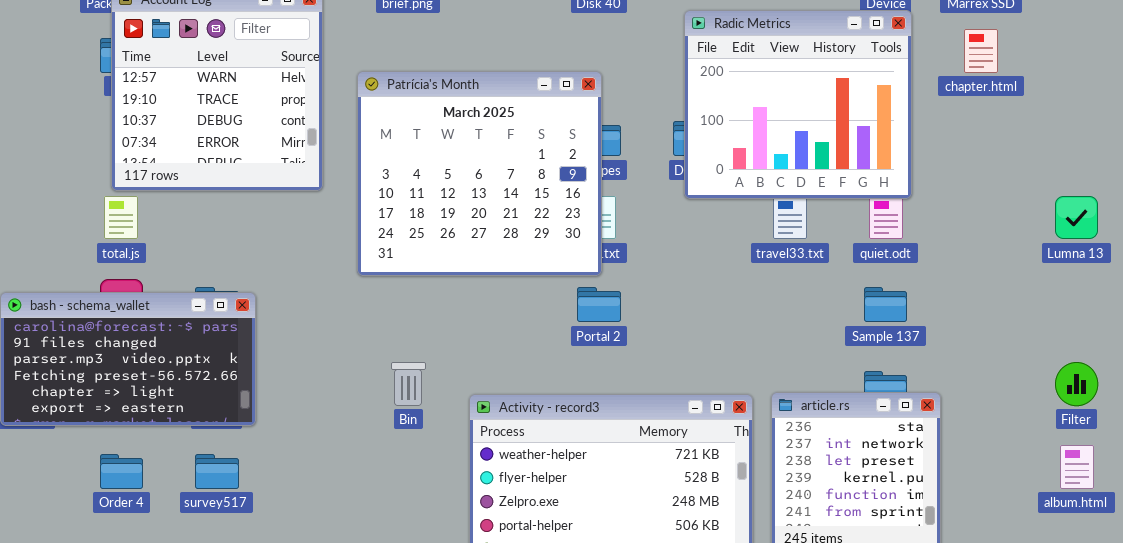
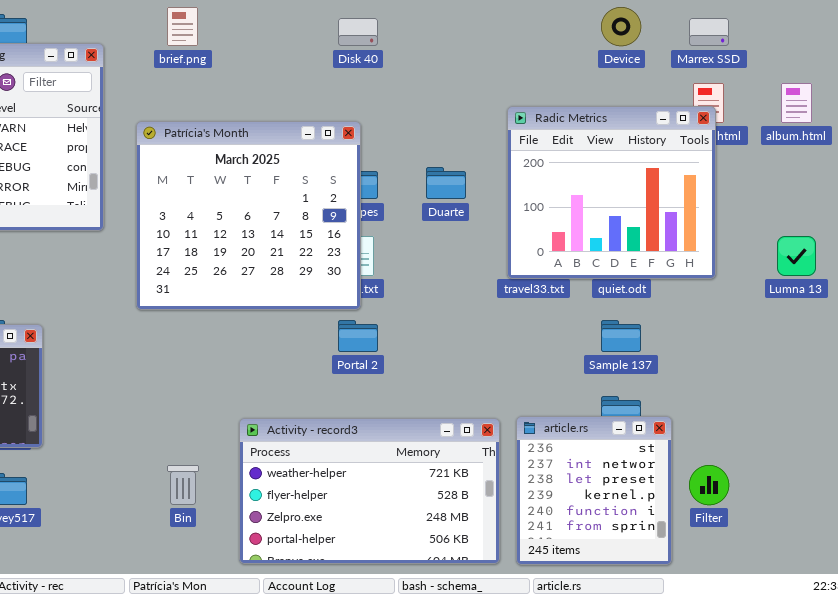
Radic Metrics: [684,10,912,199] -> [507,106,716,279], moved
Bin: [391,362,426,406] -> [167,465,199,505], moved
Filter: [1055,362,1098,406] -> [689,465,729,505], moved
album.html: [1060,445,1094,489] -> [781,83,812,123], moved

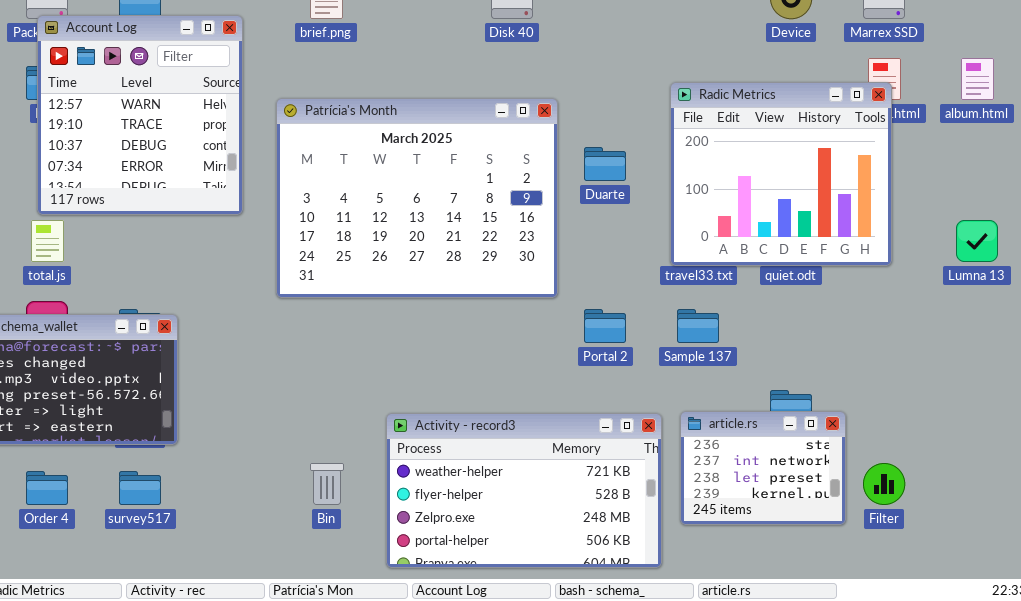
Patrícia's Month: [136,121,361,310] -> [276,98,558,298], resized
Portal 2: [338,320,378,352] -> [584,309,626,343], moved
Sample 137: [601,320,641,352] -> [677,309,719,343], moved
article.rs: [516,416,672,565] -> [680,411,846,525], resized

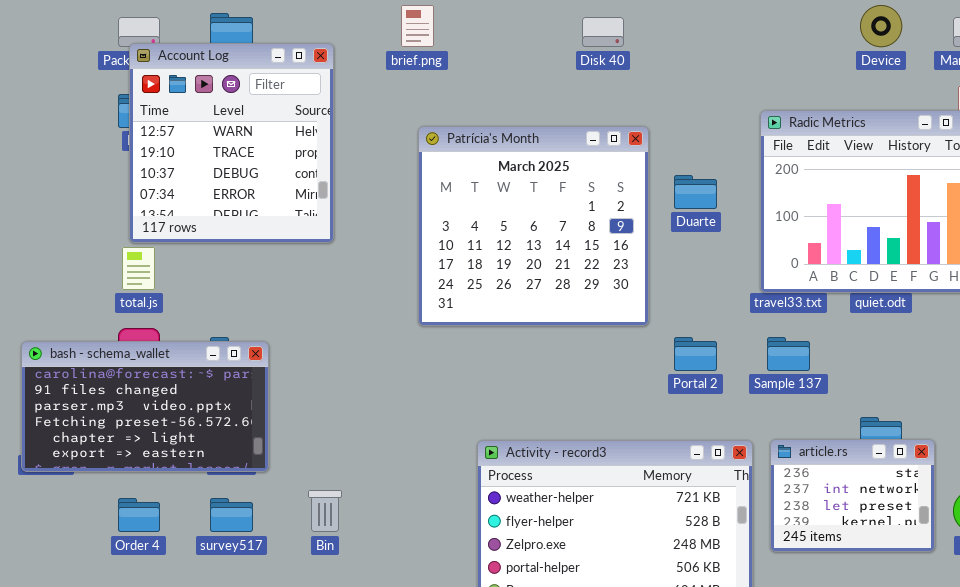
Patrícia's Month: [276,98,558,298] -> [418,126,649,326], resized
Bin: [310,463,344,505] -> [308,490,342,532], moved

